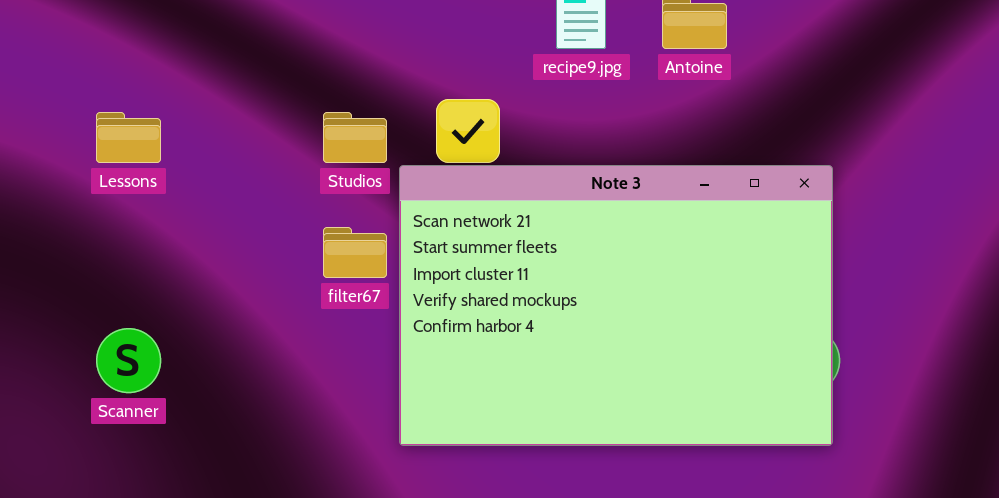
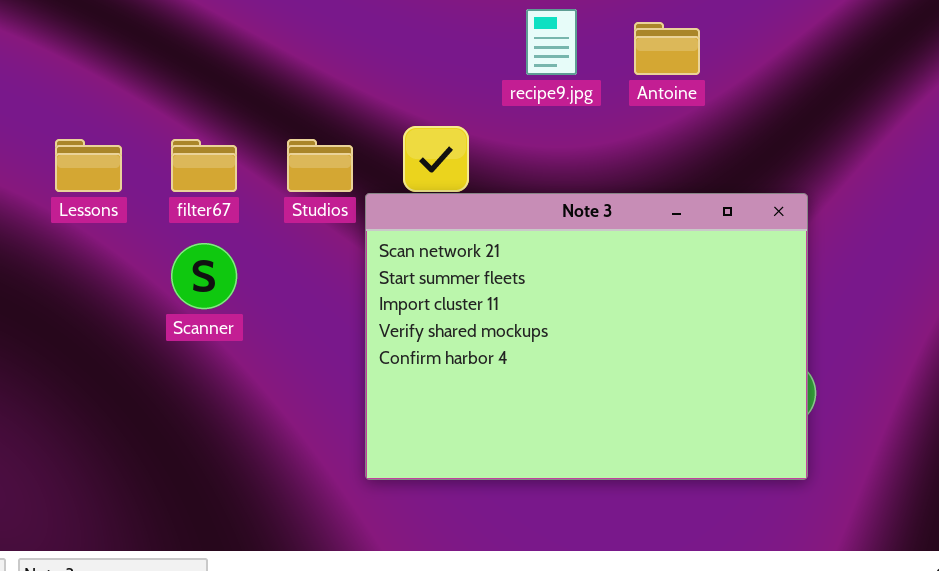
filter67: [323,227,387,278] -> [171,139,237,192], moved
Scanner: [96,328,161,393] -> [171,243,237,309], moved

